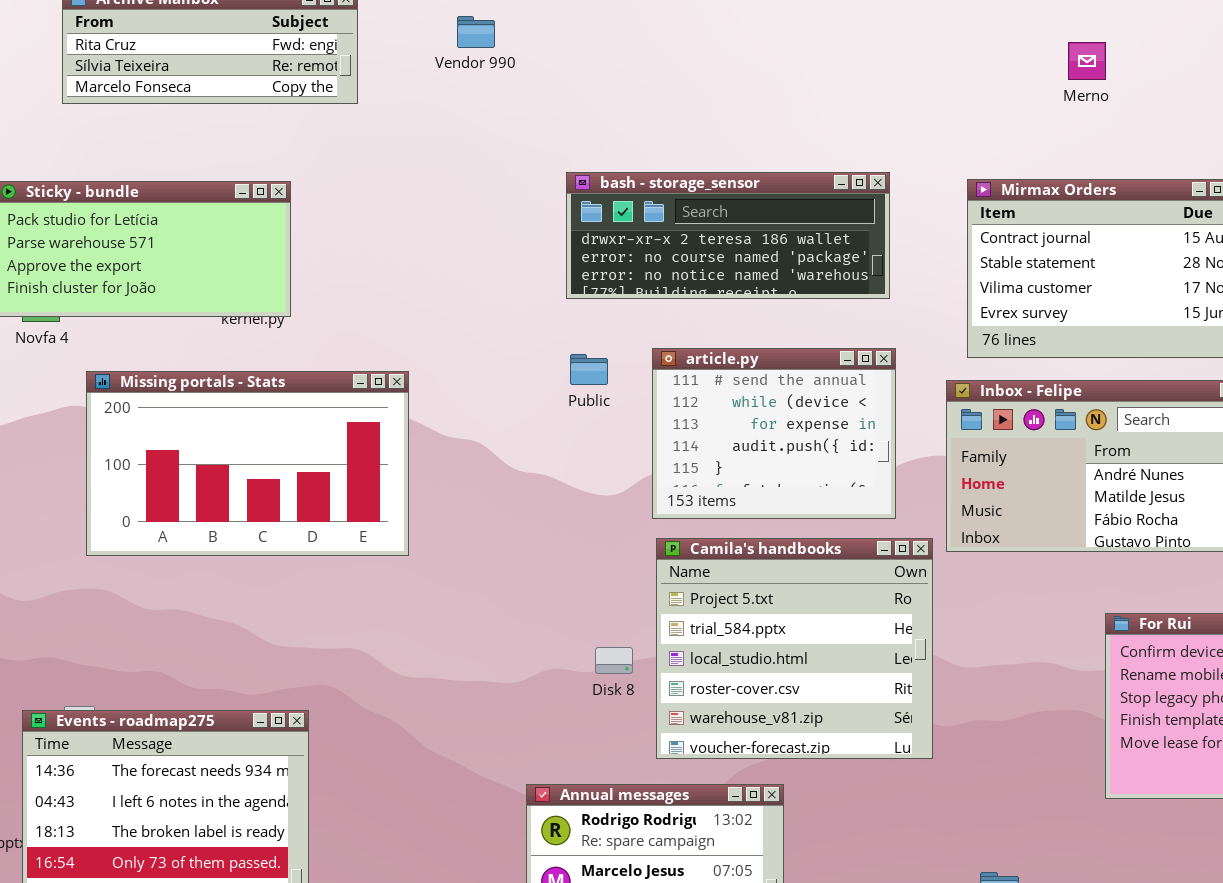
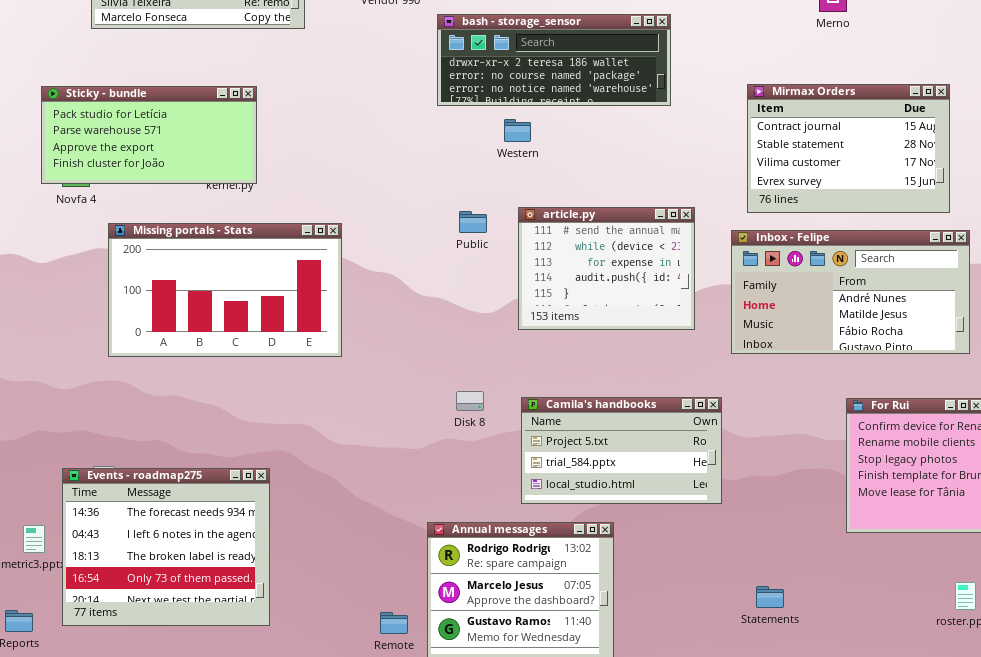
bash - storage_sensor: [566,172,890,299] -> [437,14,671,106], moved
Camila's handbooks: [656,538,933,759] -> [521,397,722,504], resized
Disk 8: [595,647,633,674] -> [456,391,484,411], moved

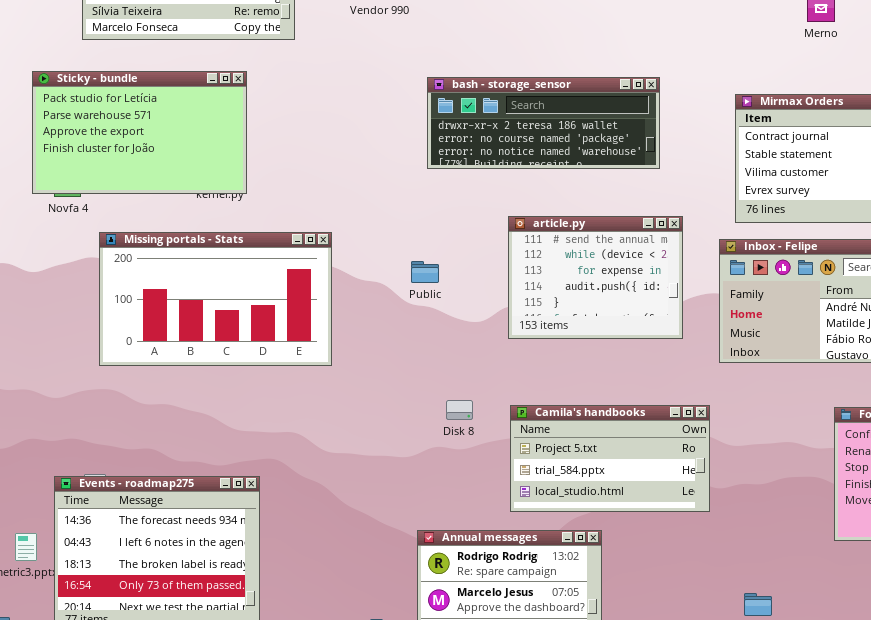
bash - storage_sensor: [437,14,671,106] -> [427,77,660,169], moved
Sticky - bundle: [41,86,257,184] -> [32,71,247,194], resized
Public: [459,211,487,233] -> [411,261,439,283], moved

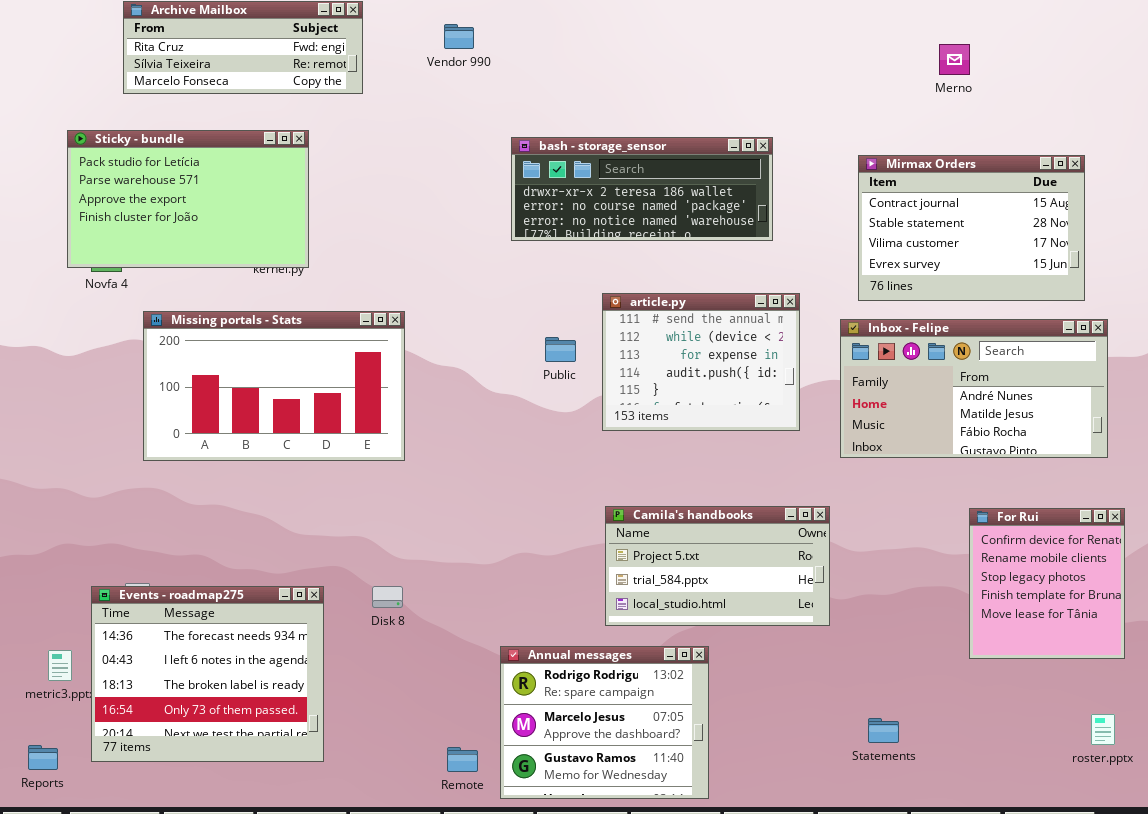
Public: [411,261,439,283] -> [545,337,576,362], moved
Disk 8: [446,400,473,420] -> [372,586,403,608], moved

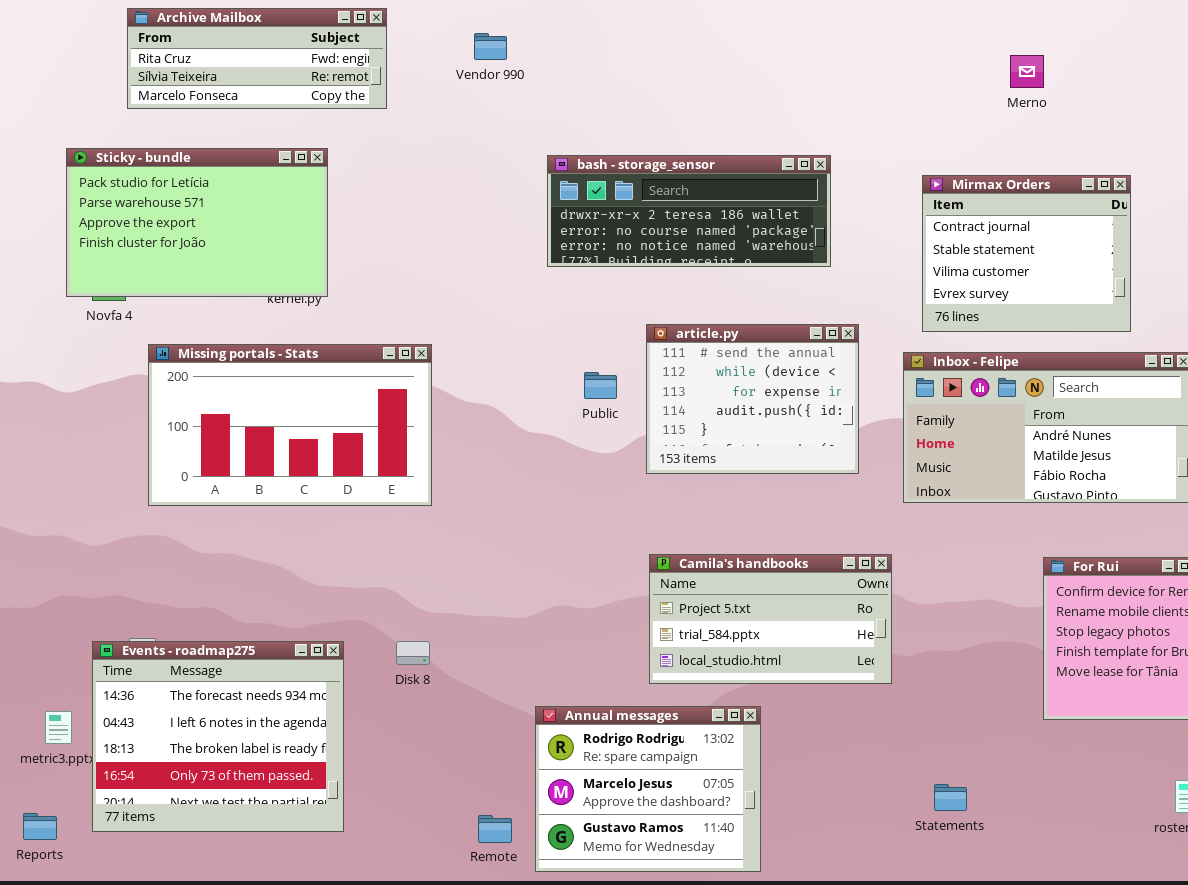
Mirmax Orders: [858,155,1085,301] -> [922,175,1131,332], resized

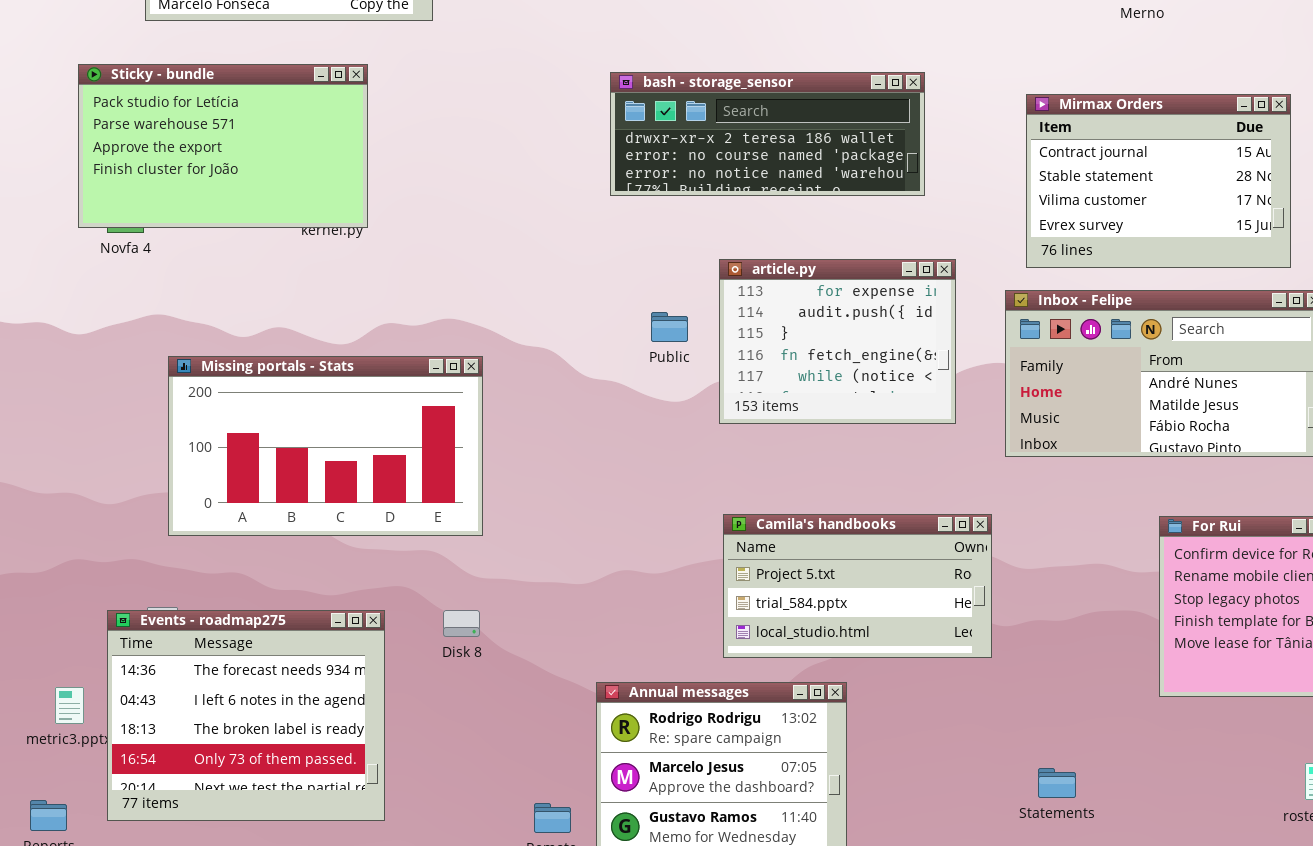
Mirmax Orders: [922,175,1131,332] -> [1026,94,1291,268], resized
article.py: [646,324,859,474] -> [719,259,956,424], scrolled down 2 rows
Missing portals - Stats: [148,344,432,506] -> [168,356,483,536], moved

